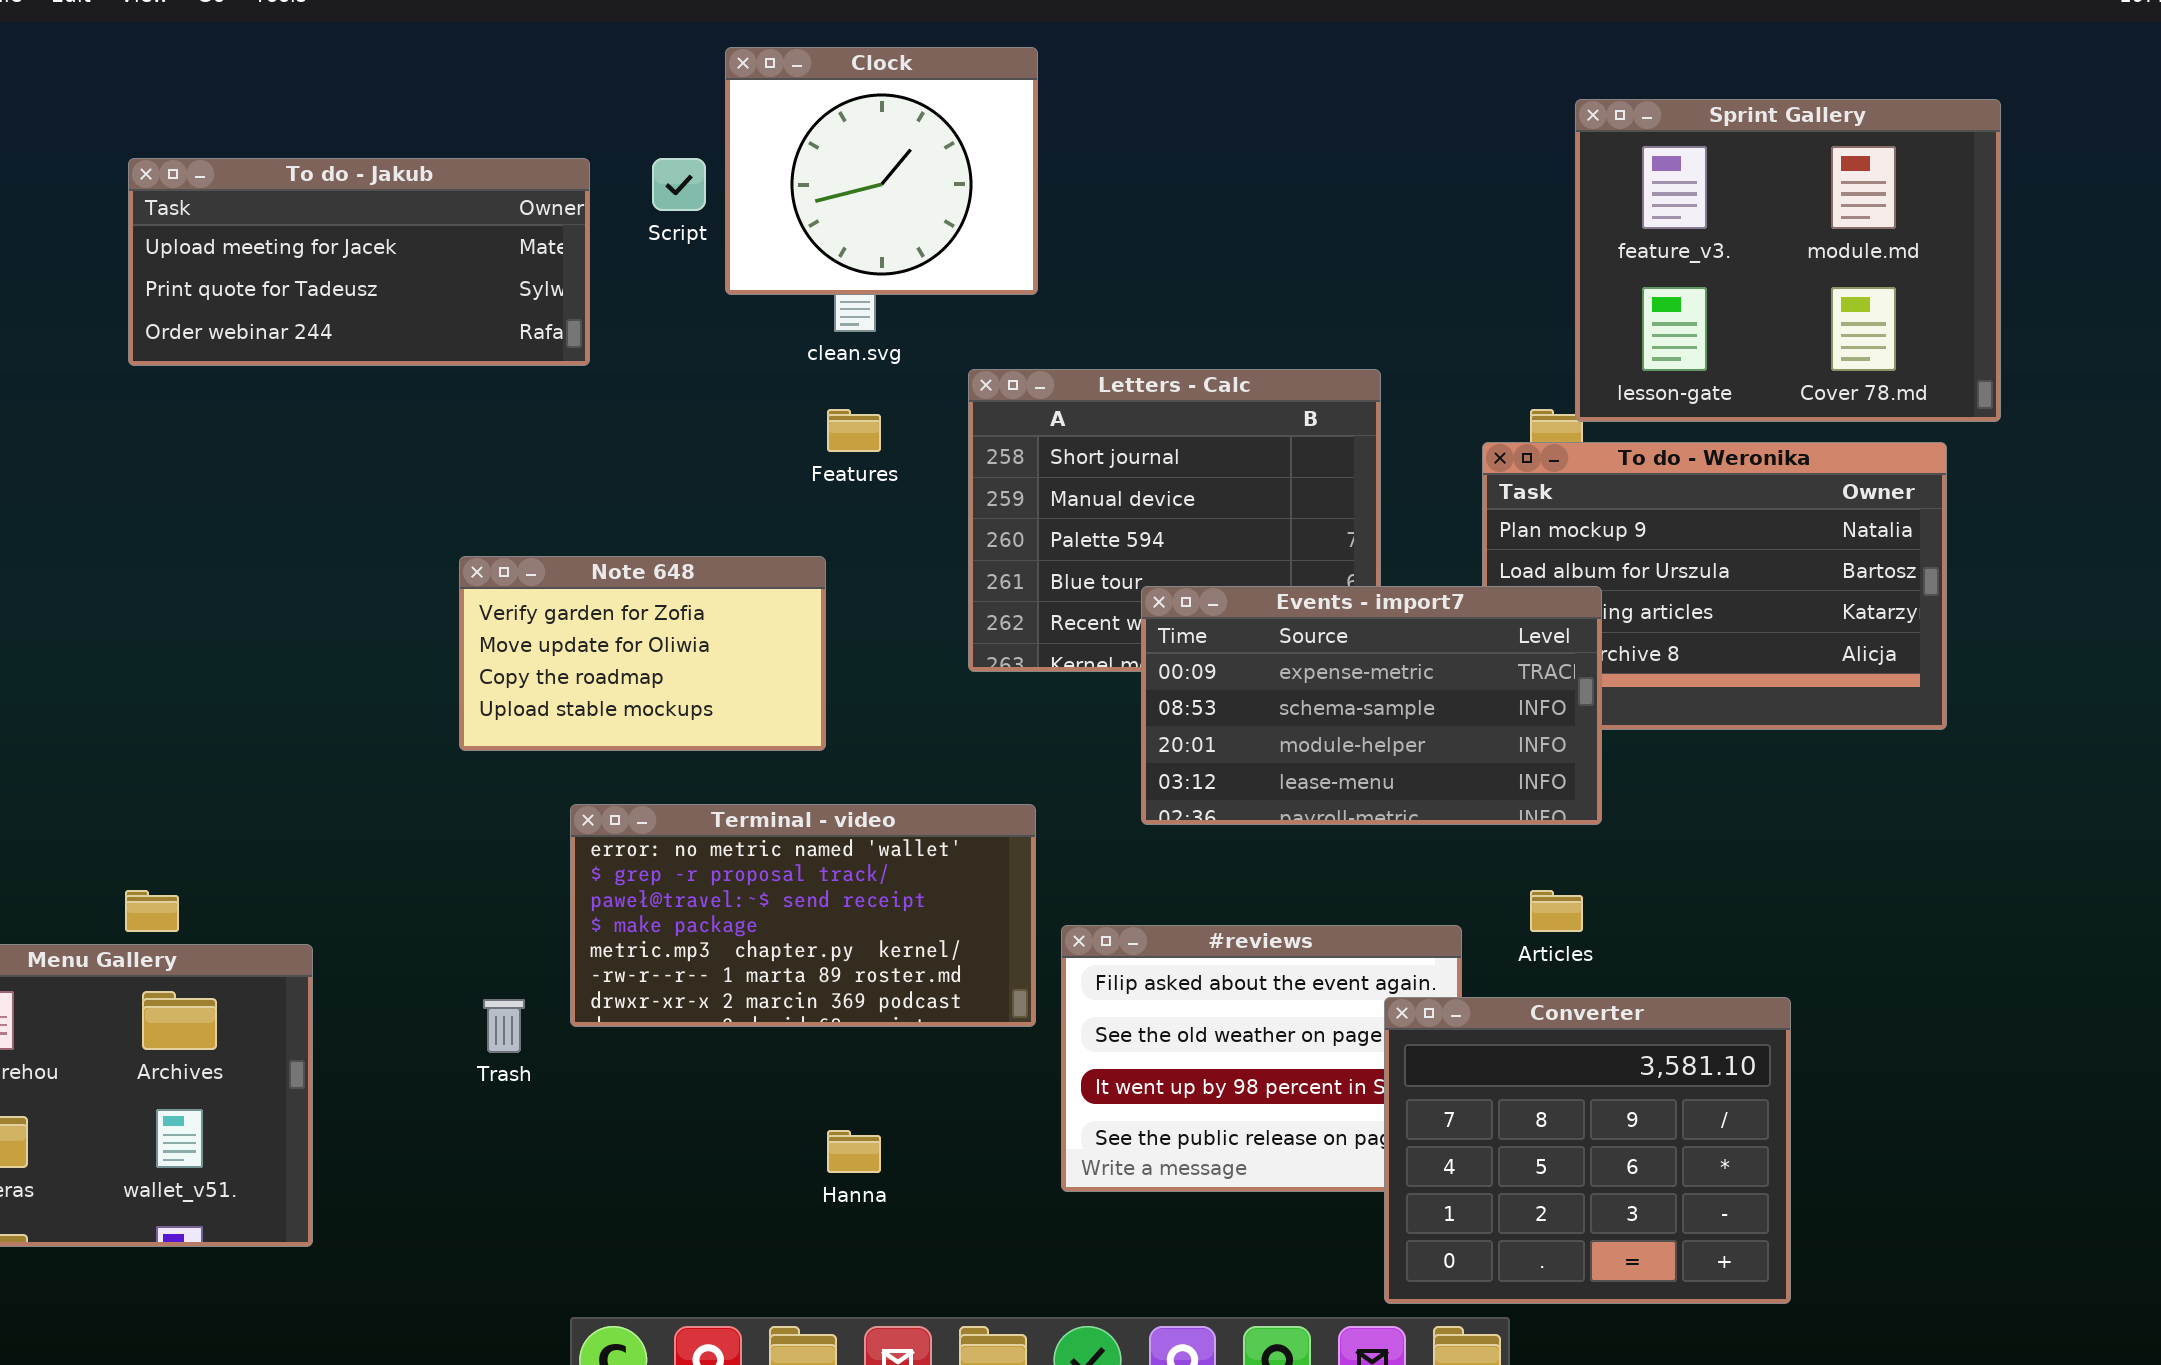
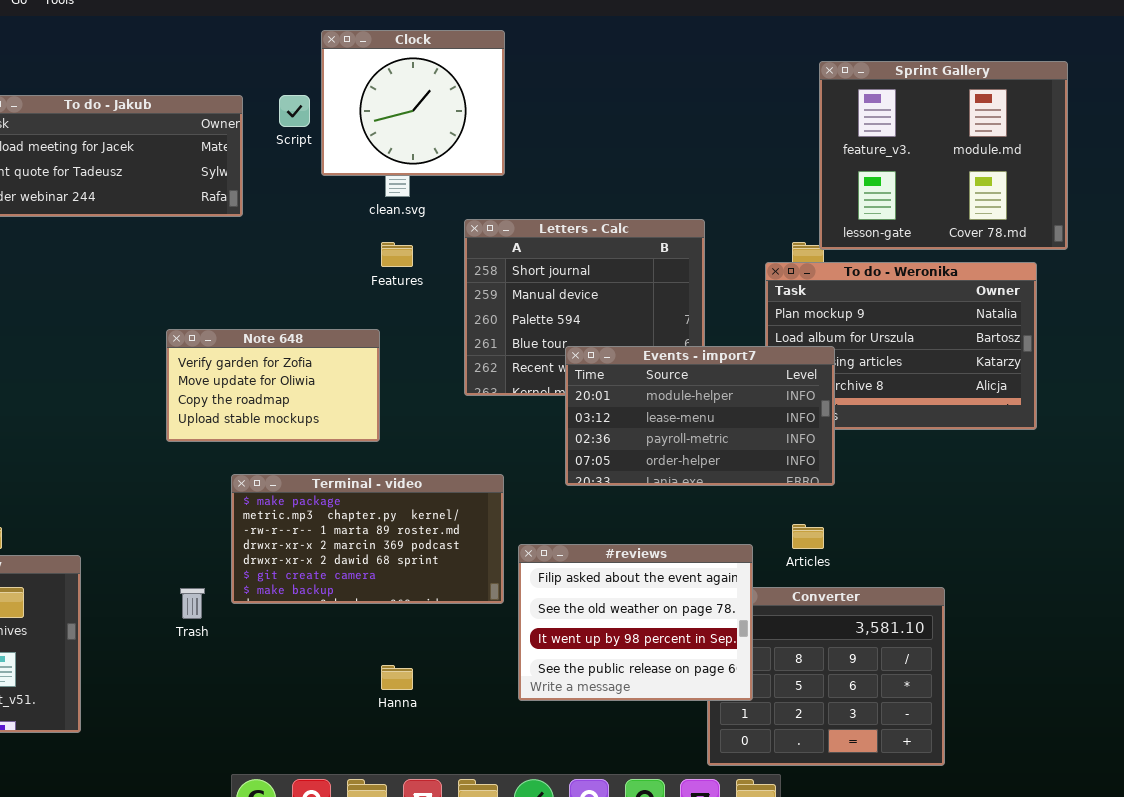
Events - import7: [1141,586,1602,825] -> [565,346,835,486], scrolled down 2 rows
Terminal - video: [570,804,1036,1027] -> [231,474,504,604], scrolled down 3 rows
#reviews: [1061,925,1462,1192] -> [518,544,753,701], raised

